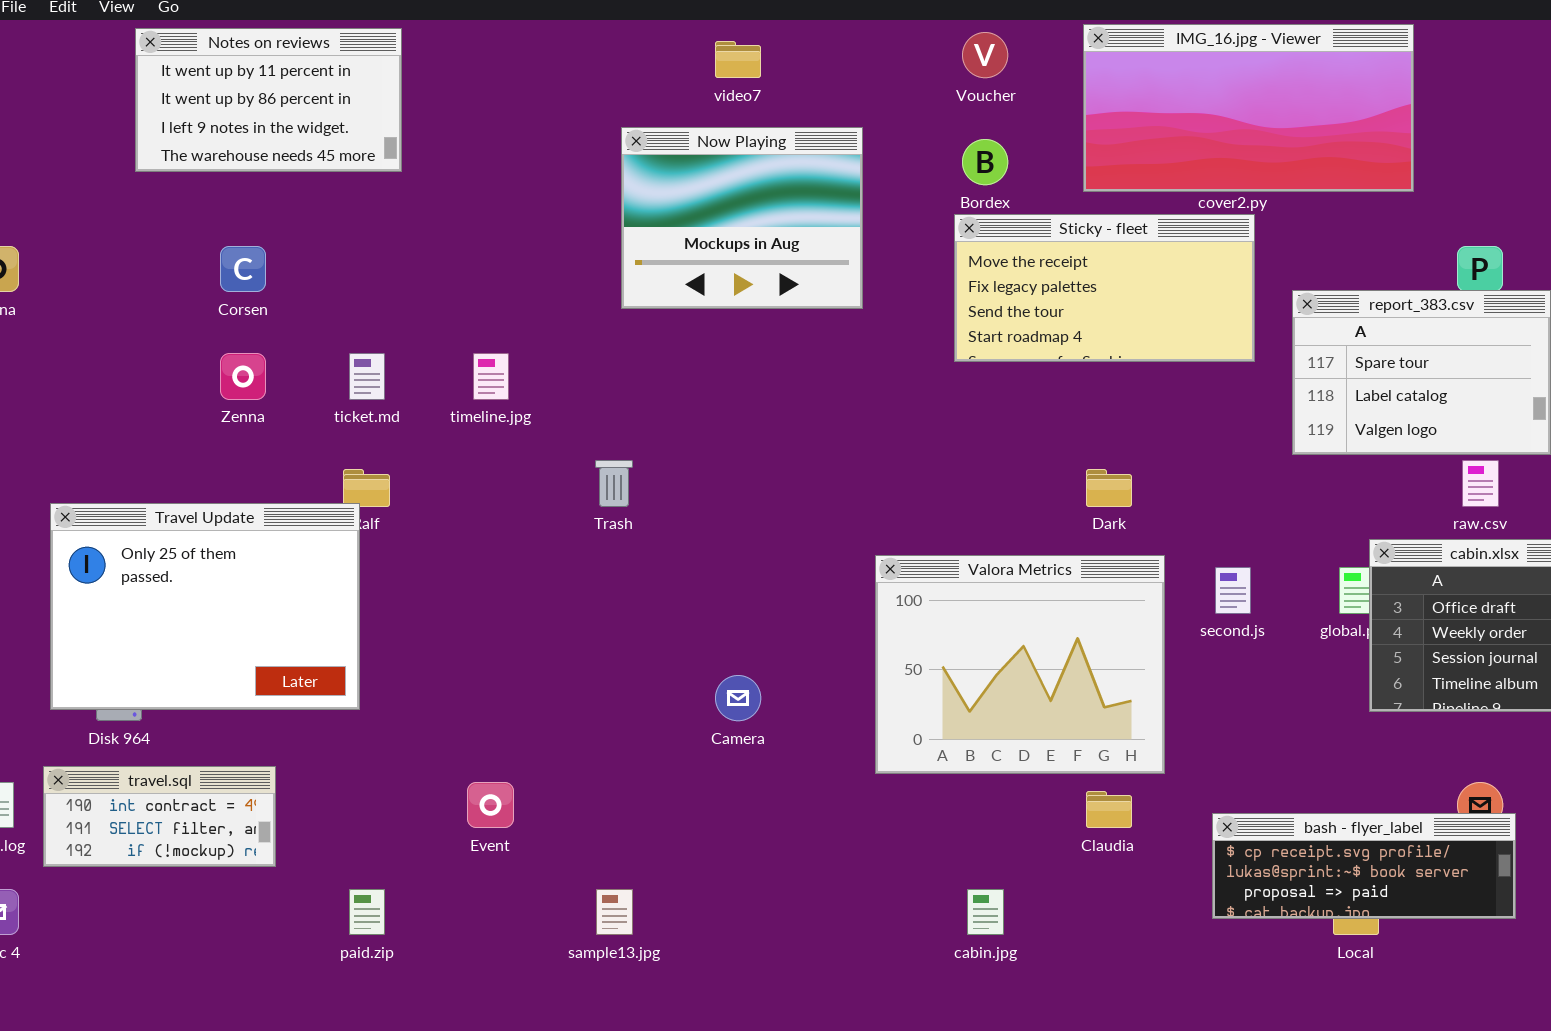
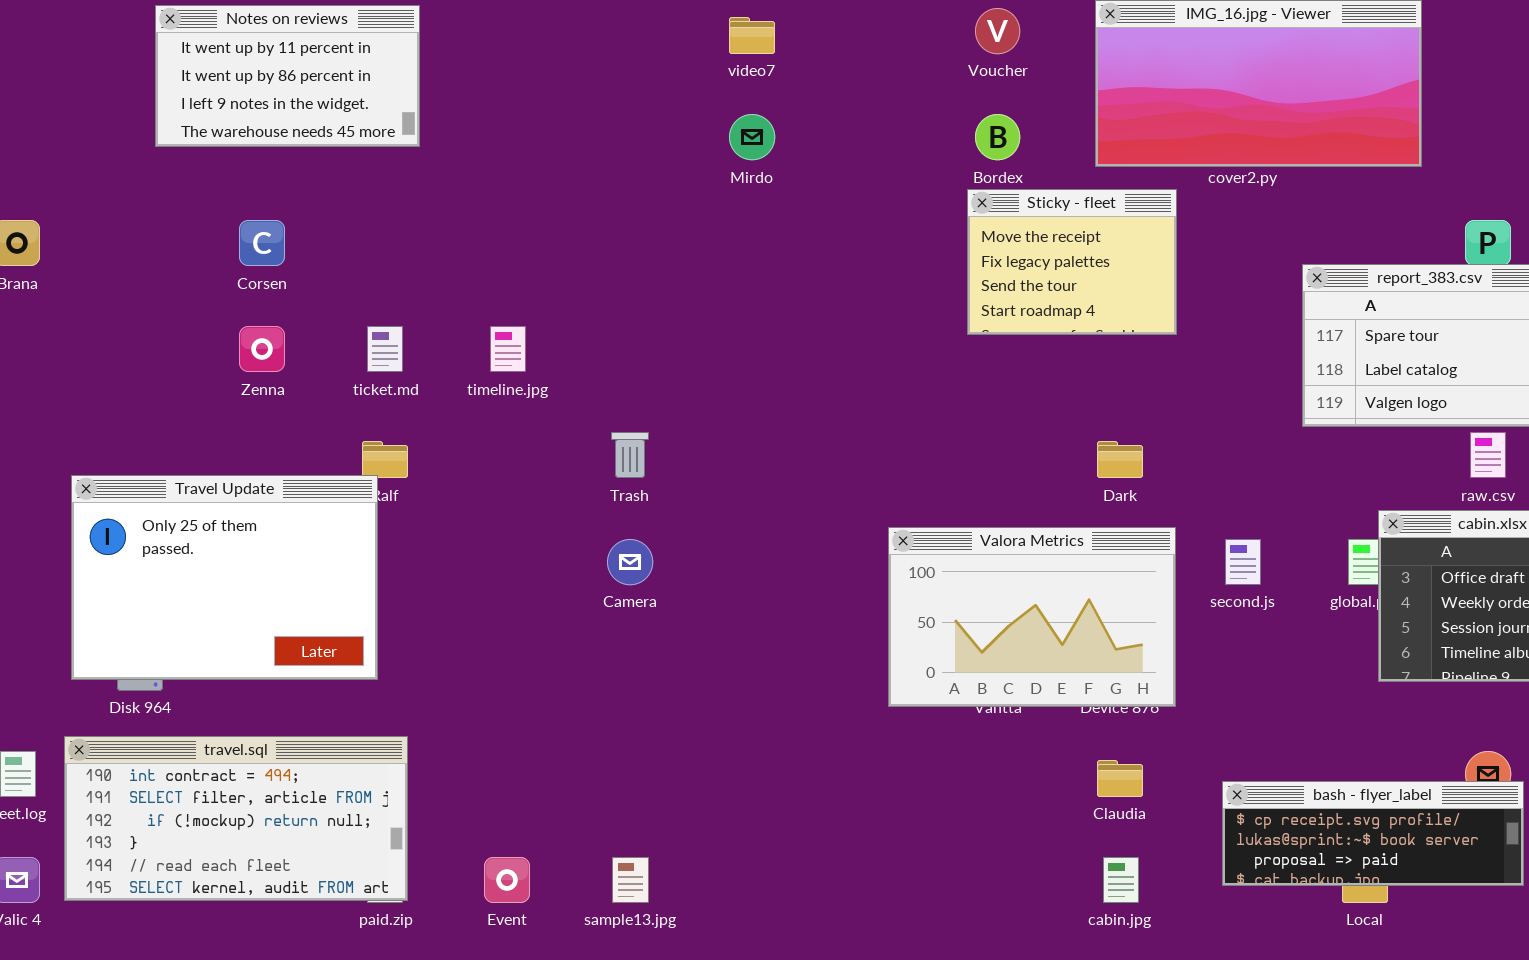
Now Playing: [621,127,863,309] -> none, closed
Sticky - fleet: [954,214,1255,362] -> [967,189,1177,335], resized
Valora Metrics: [875,555,1165,774] -> [888,527,1176,707], resized
Camera: [715,675,761,721] -> [607,539,653,585], moved
travel.sql: [43,766,276,867] -> [64,736,408,901], resized
Event: [467,782,514,828] -> [484,857,530,903], moved
cabin.jpg: [967,889,1004,935] -> [1103,857,1139,903], moved

